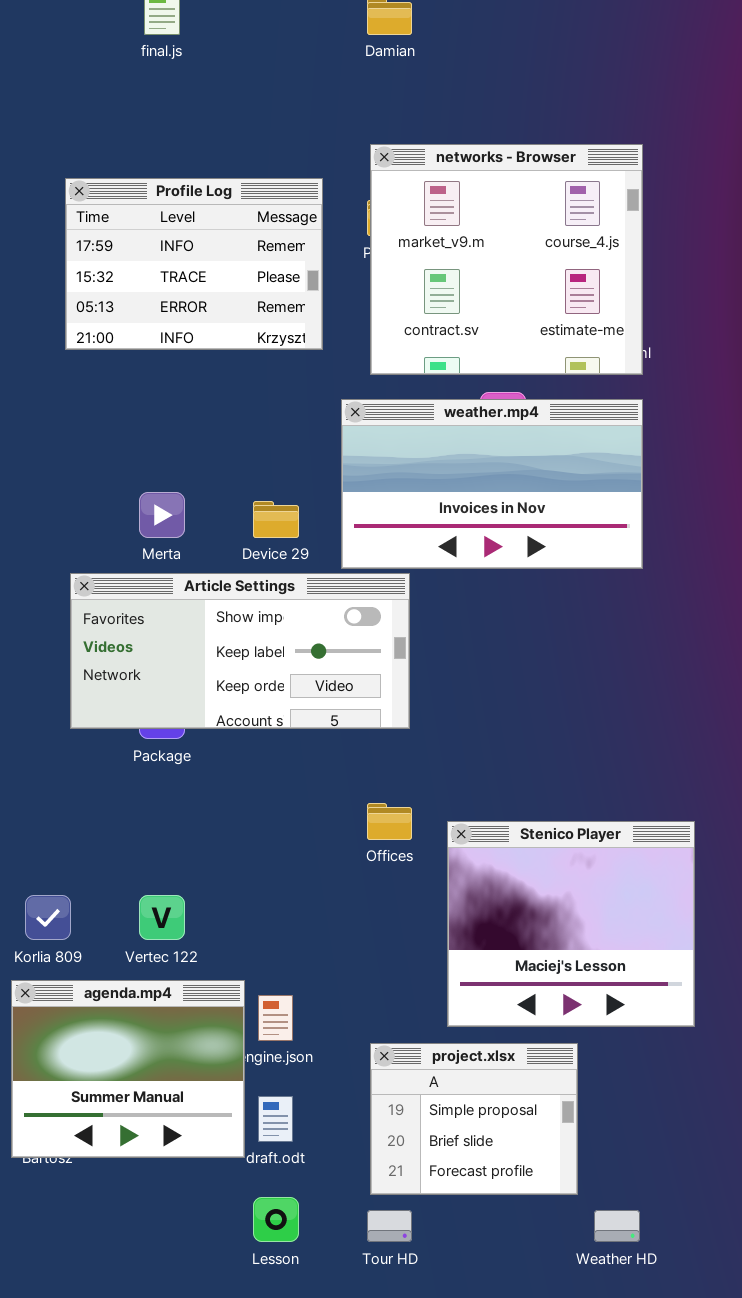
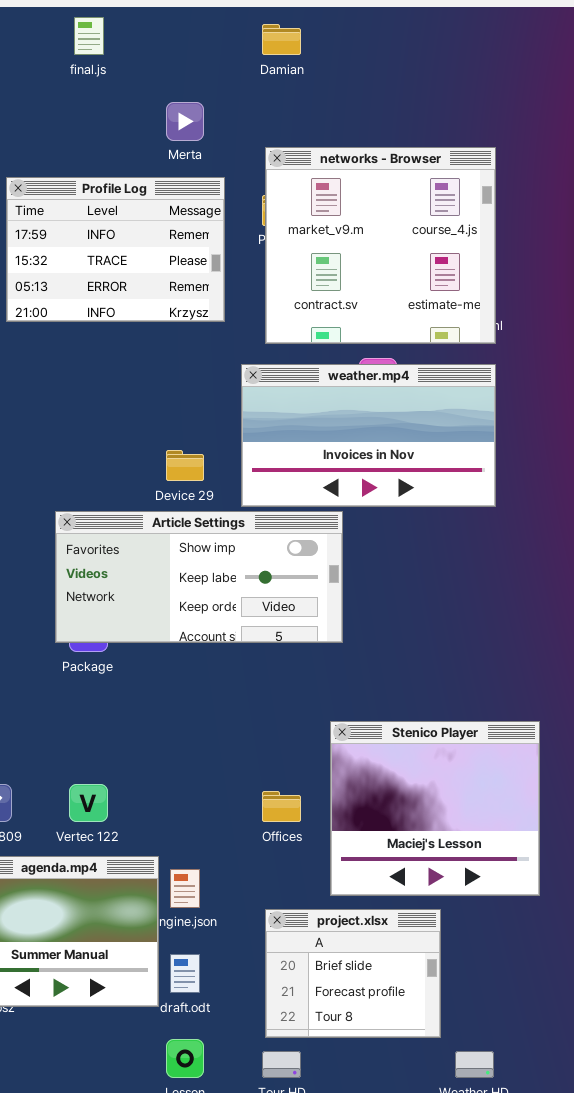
Merta: [139,492,185,538] -> [166,102,204,141], moved
Article Settings: [70,573,410,729] -> [55,511,343,643], moved
Offices: [367,803,412,840] -> [262,791,301,822], moved
project.xlsx: [370,1043,578,1195] -> [265,909,441,1038], scrolled down 1 row

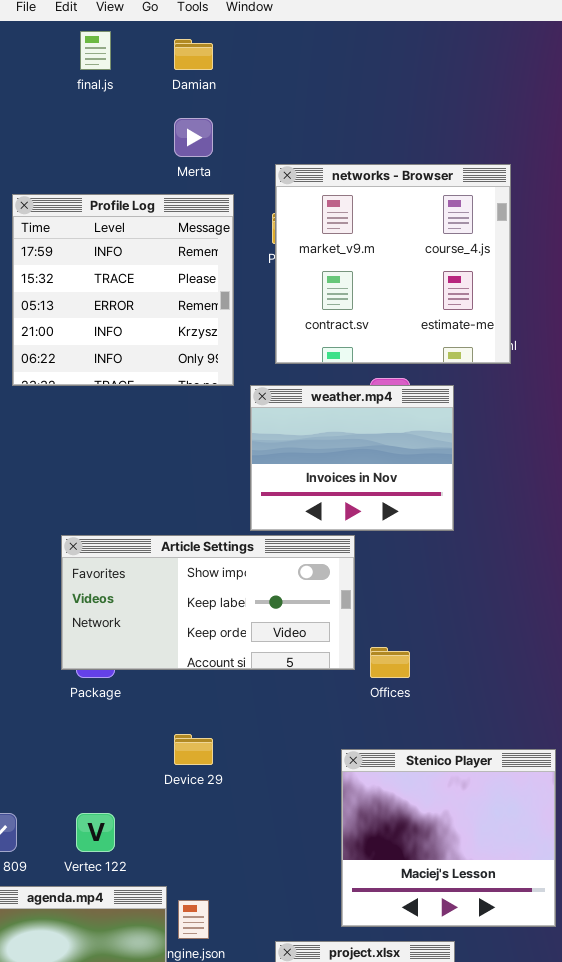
Damian: [262,24,301,55] -> [174,39,213,70], moved
Profile Log: [6,177,225,322] -> [12,194,234,386], resized
weather.mp4: [241,364,496,507] -> [250,385,454,531], resized
Device 29: [166,450,204,481] -> [174,734,213,765], moved
Offices: [262,791,301,822] -> [370,647,410,678], moved

